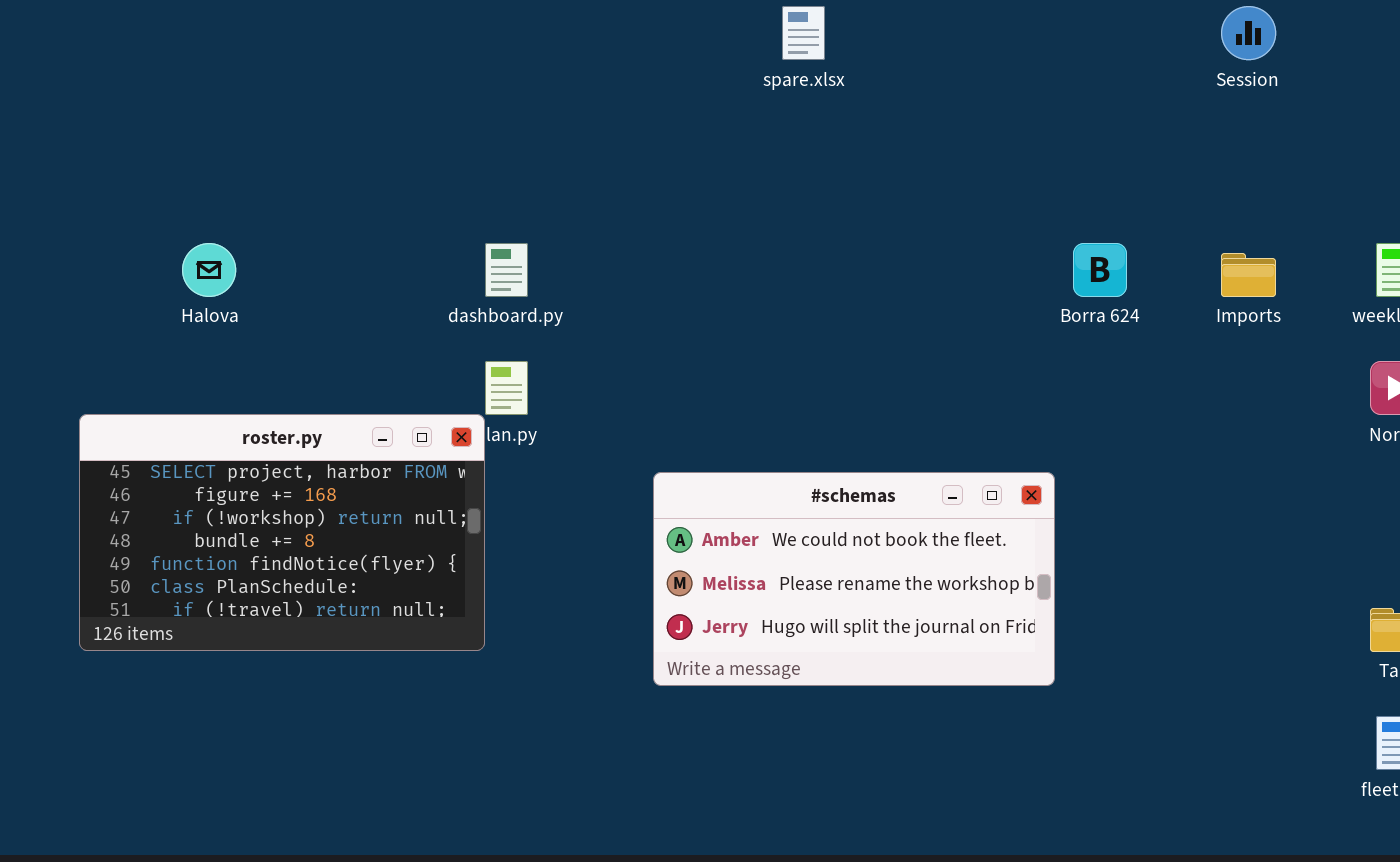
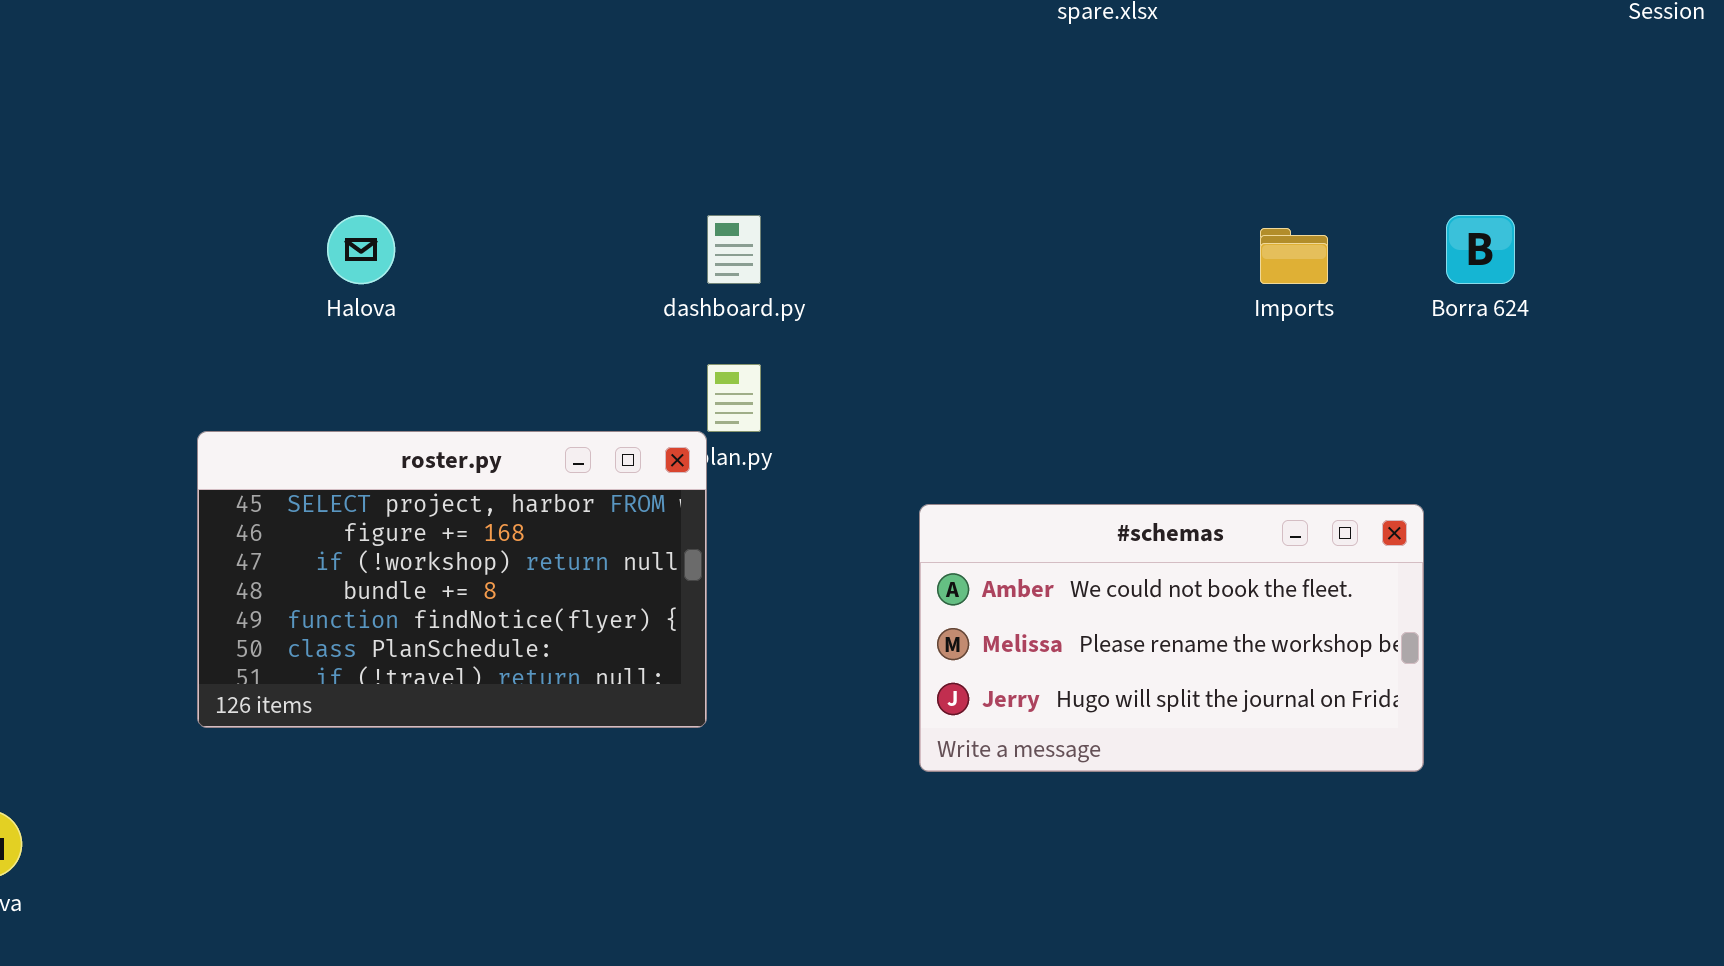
Imports: [1221,253,1276,297] -> [1260,228,1328,284], moved

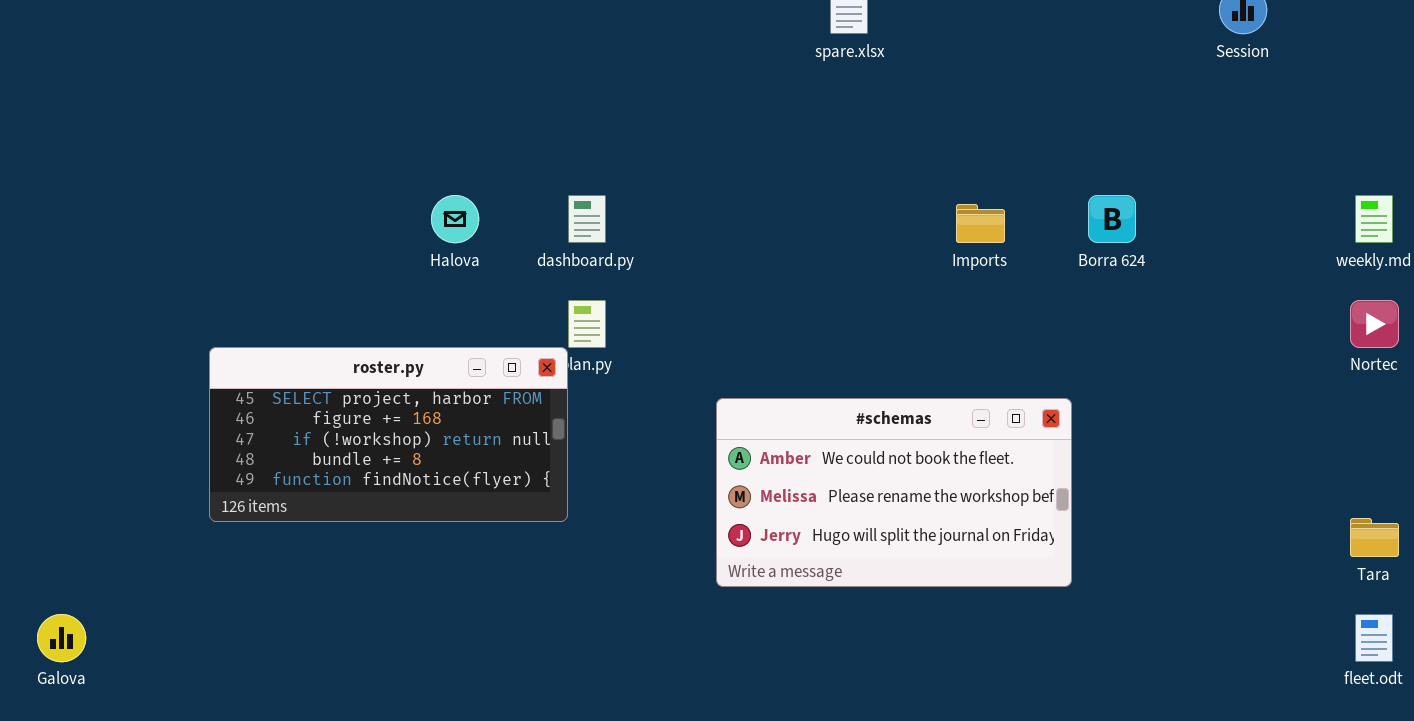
Halova: [327,215,395,284] -> [431,195,479,243], moved
roster.py: [197,431,707,728] -> [209,347,568,522], resized

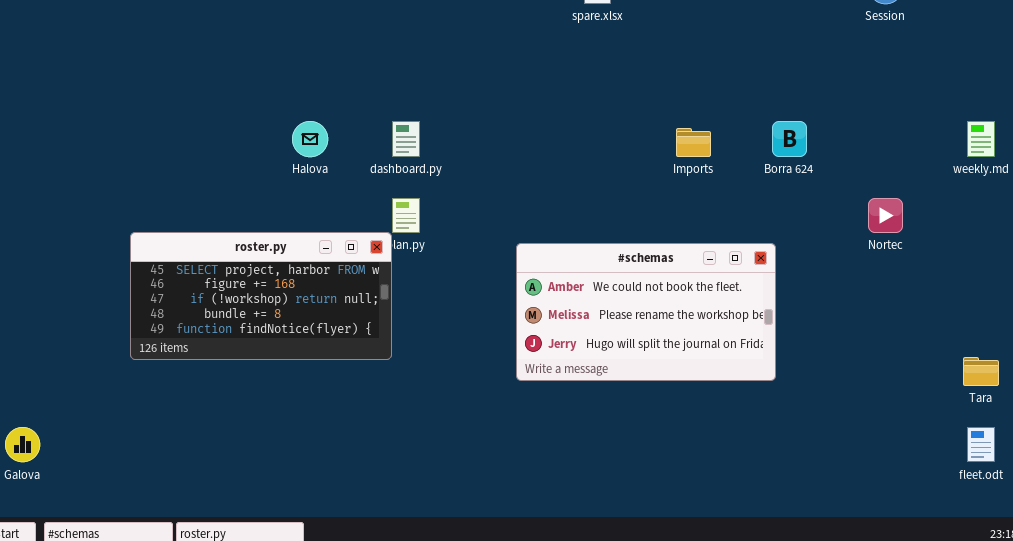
Nortec: [1350,300,1399,348] -> [868,198,903,233], moved
#schemas: [716,398,1072,587] -> [516,243,776,381], moved

